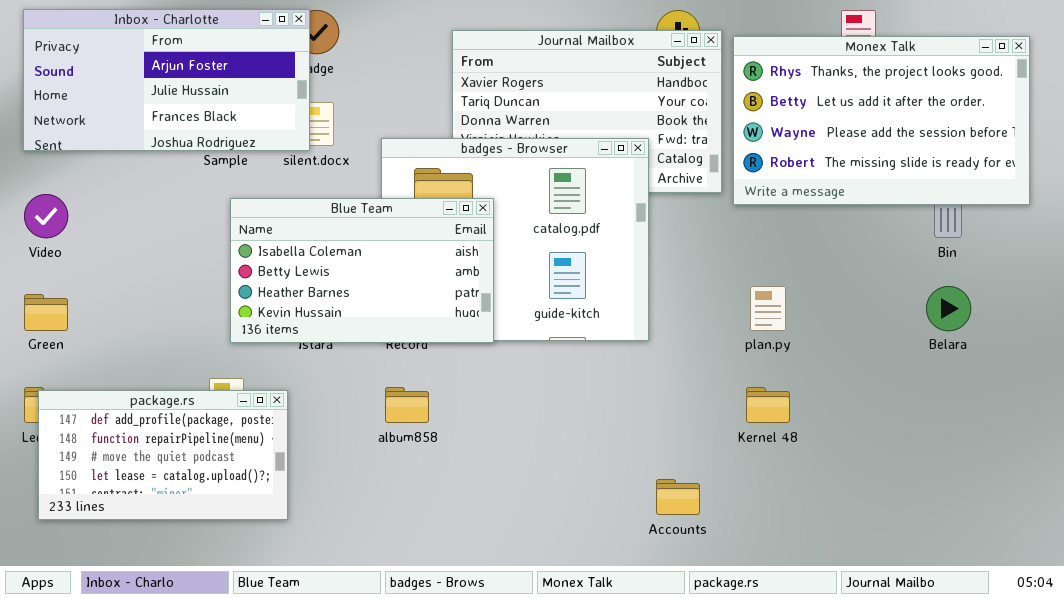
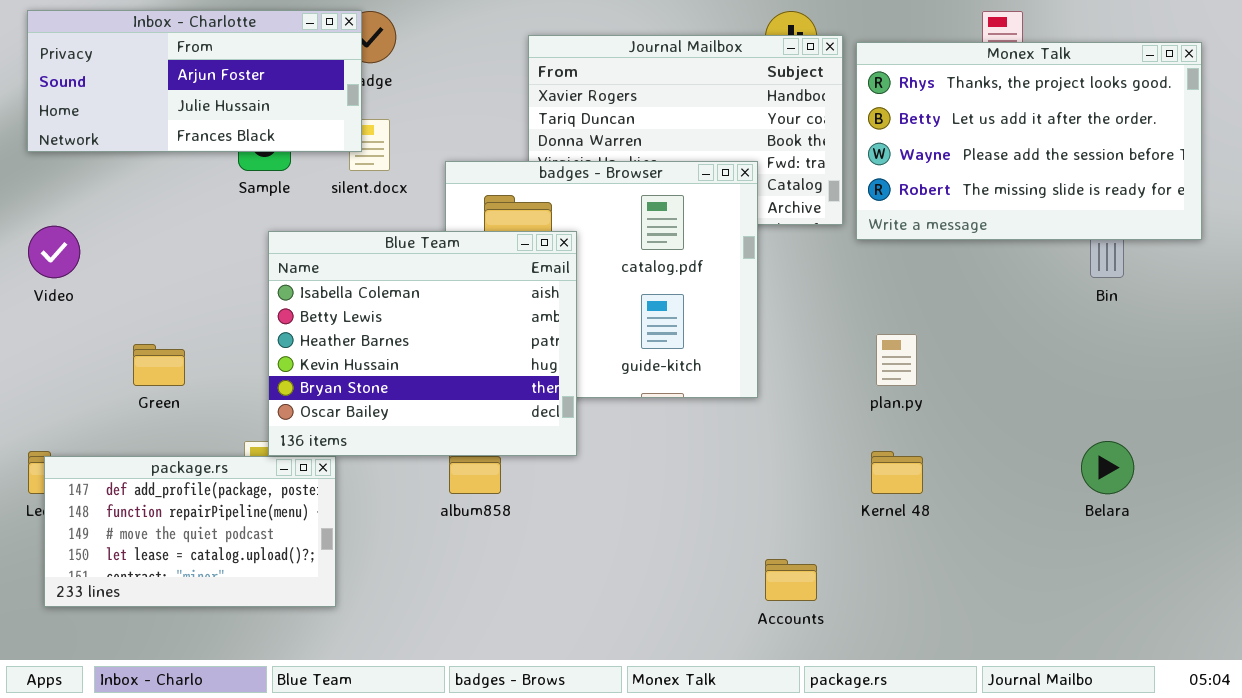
Inbox - Charlotte: [23,9,310,151] -> [27,10,362,152], resized
Blue Team: [230,198,494,343] -> [268,231,577,456], resized
Belara: [926,286,971,331] -> [1081,441,1134,494], moved
Green: [24,294,68,331] -> [133,344,185,386], moved

